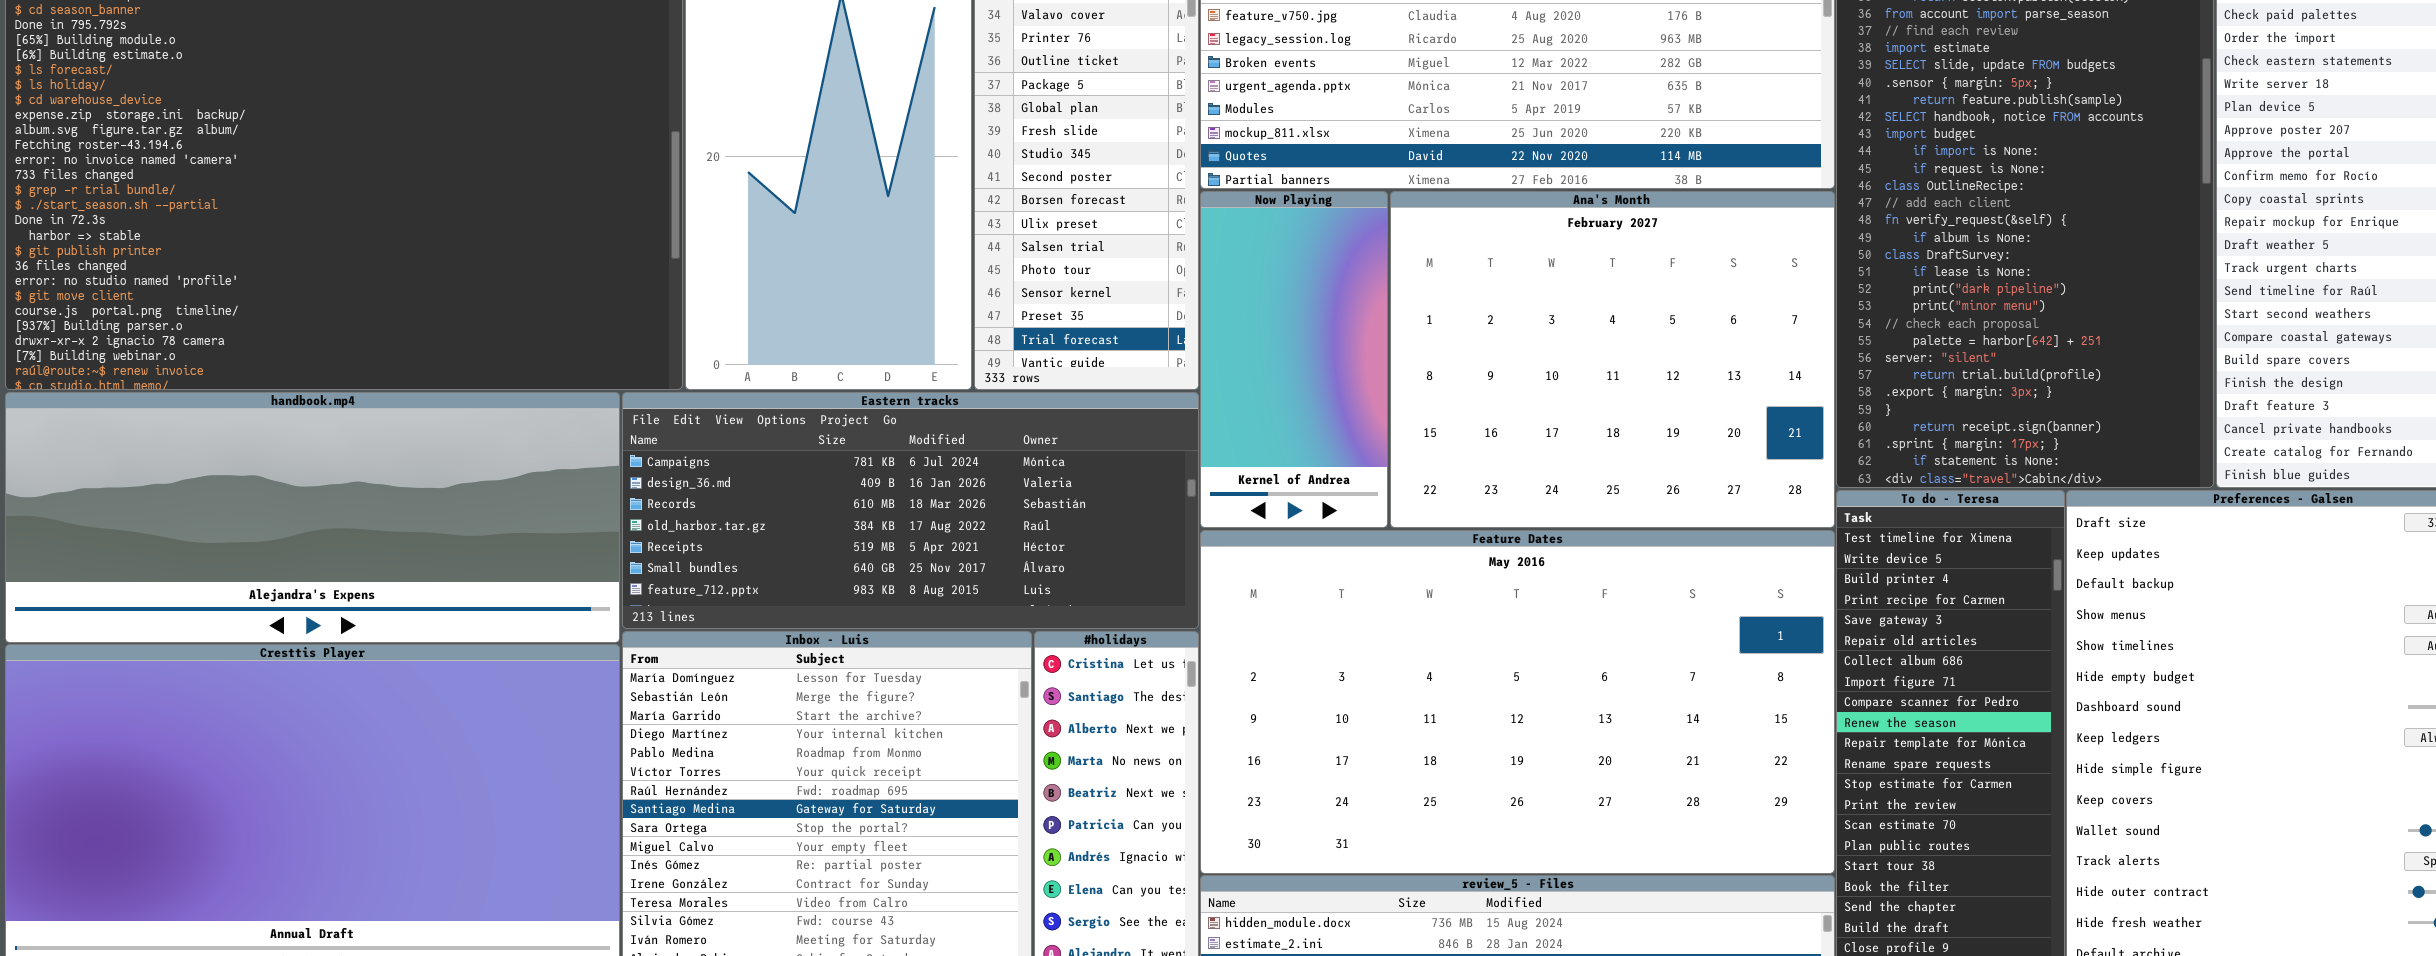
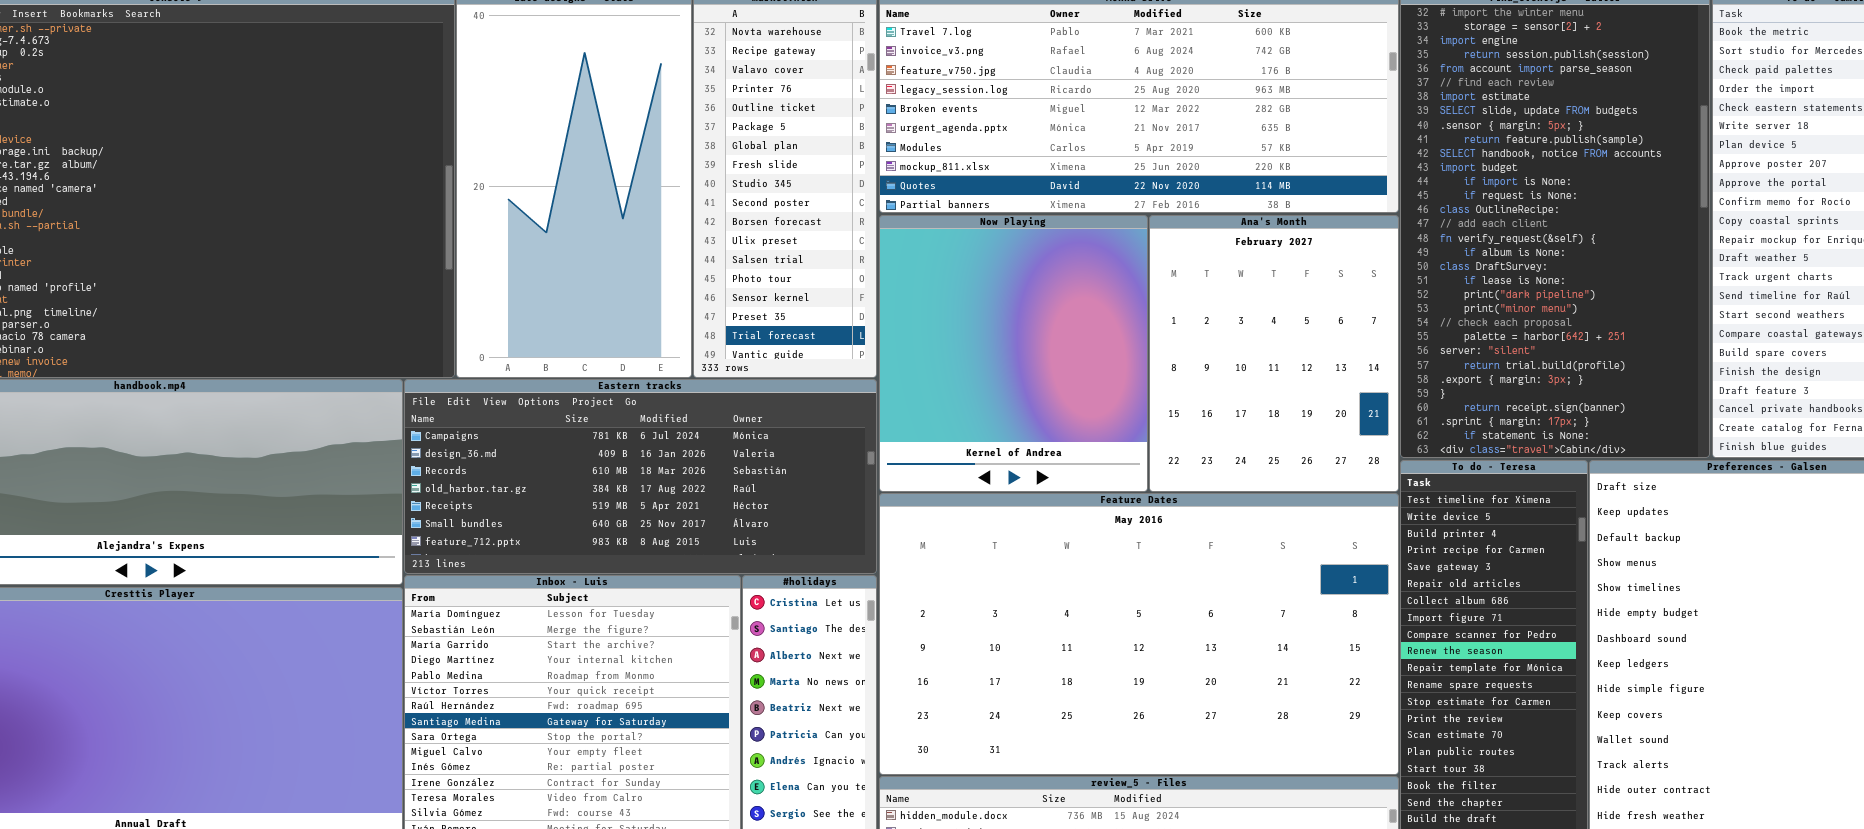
Now Playing: [1200,191,1388,528] -> [879,215,1148,492], resized
Ana's Month: [1390,191,1835,528] -> [1149,215,1399,492], resized

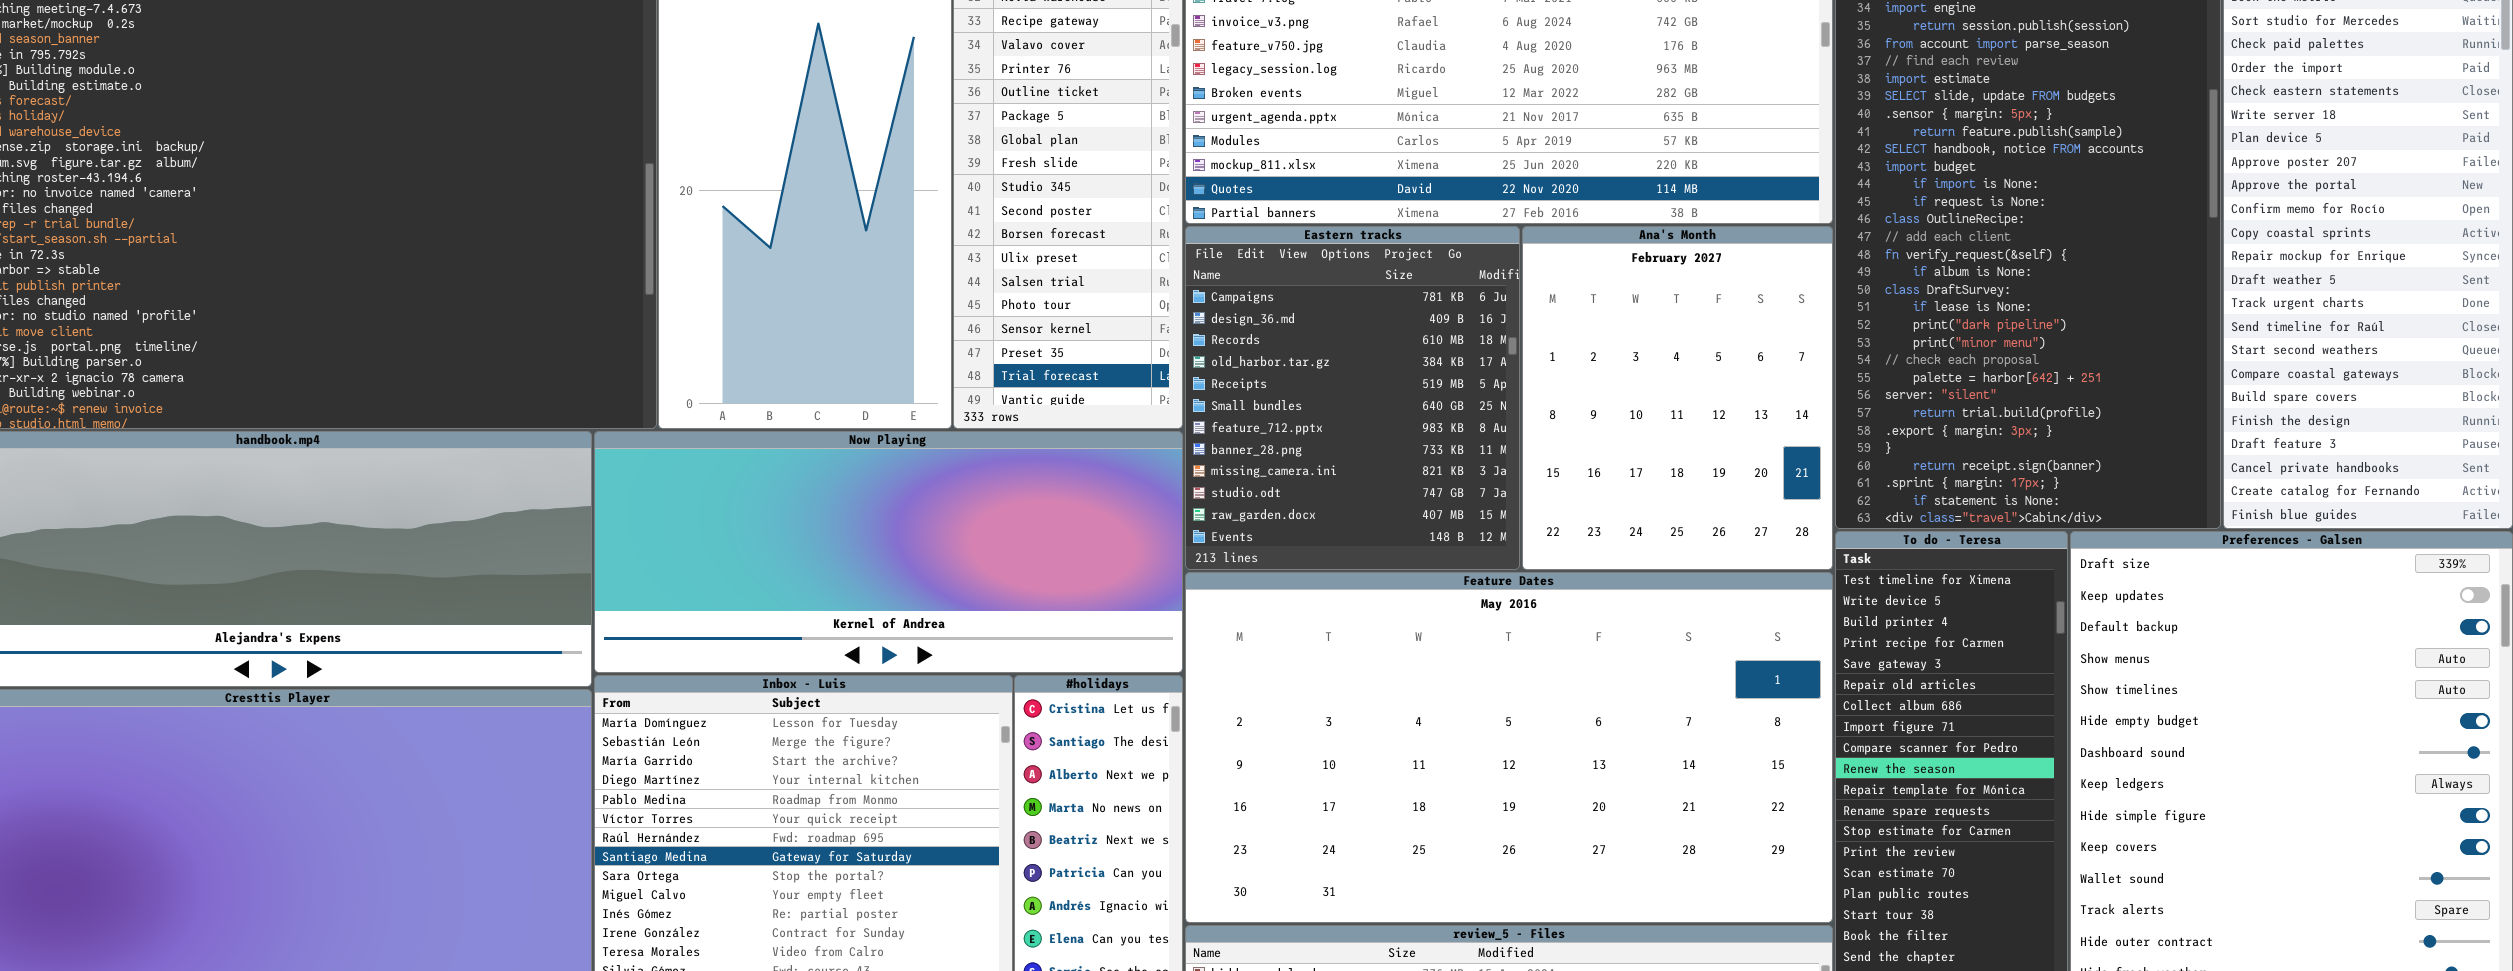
Now Playing: [879,215,1148,492] -> [594,431,1183,673], moved, resized
Eastern tracks: [404,379,877,574] -> [1185,226,1520,570], moved, resized

